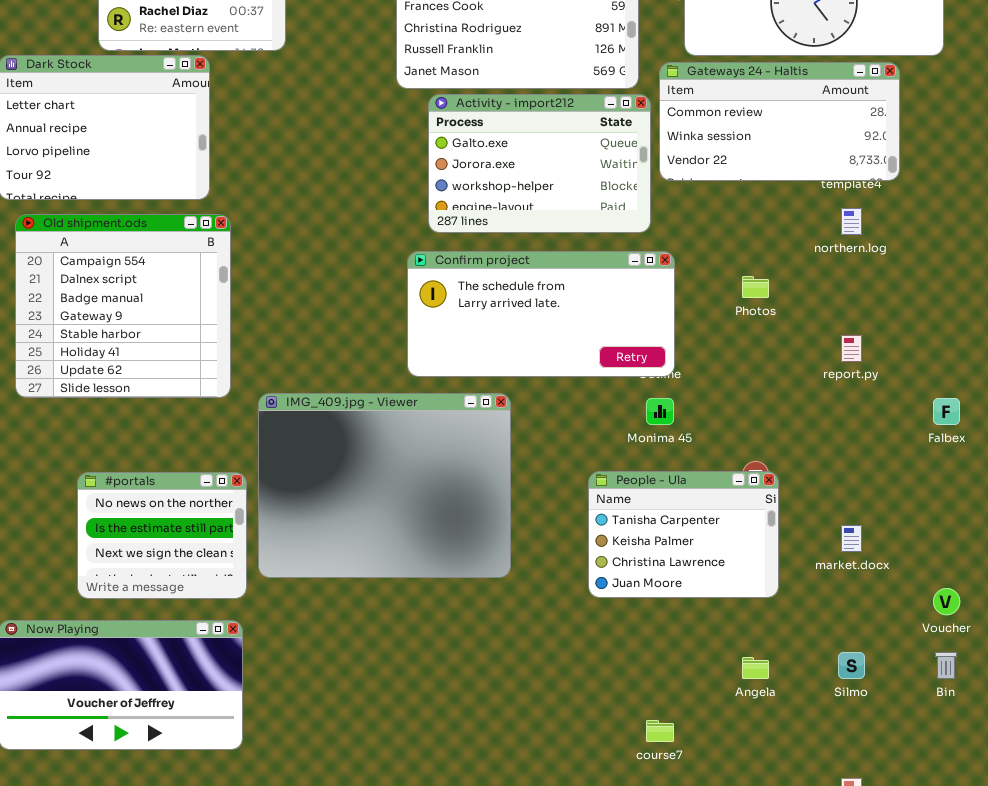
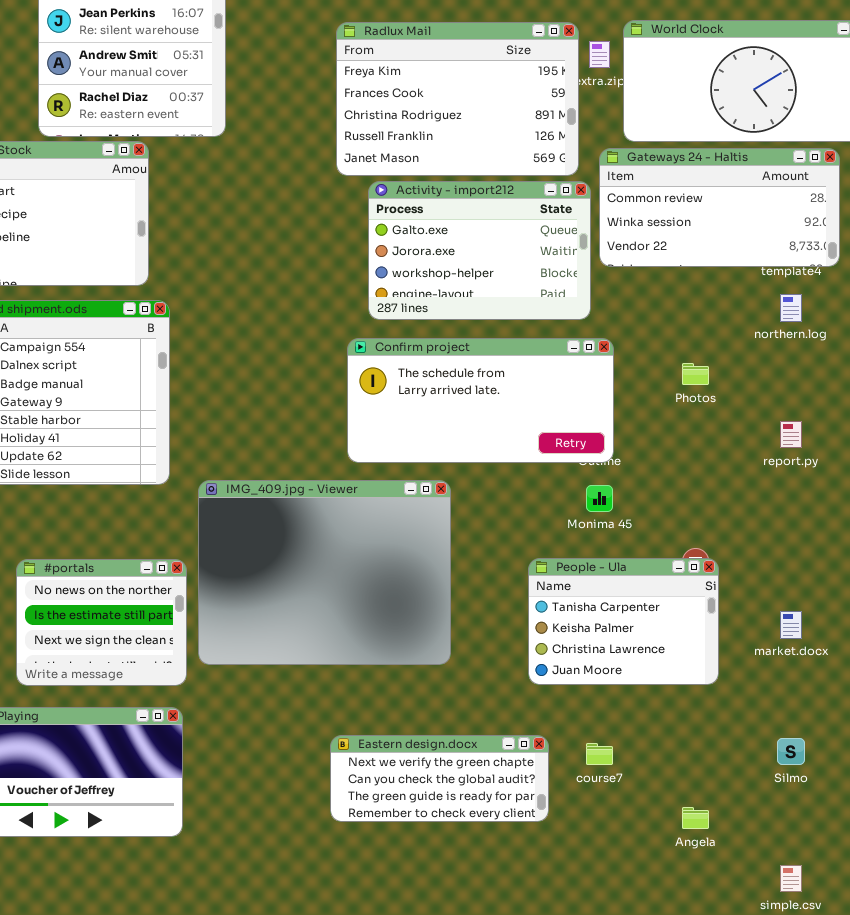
Eastern design.docx: none -> [330,735,549,822], opened
Angela: [742,657,769,679] -> [682,807,709,829], moved
course7: [646,720,674,742] -> [586,743,613,765], moved

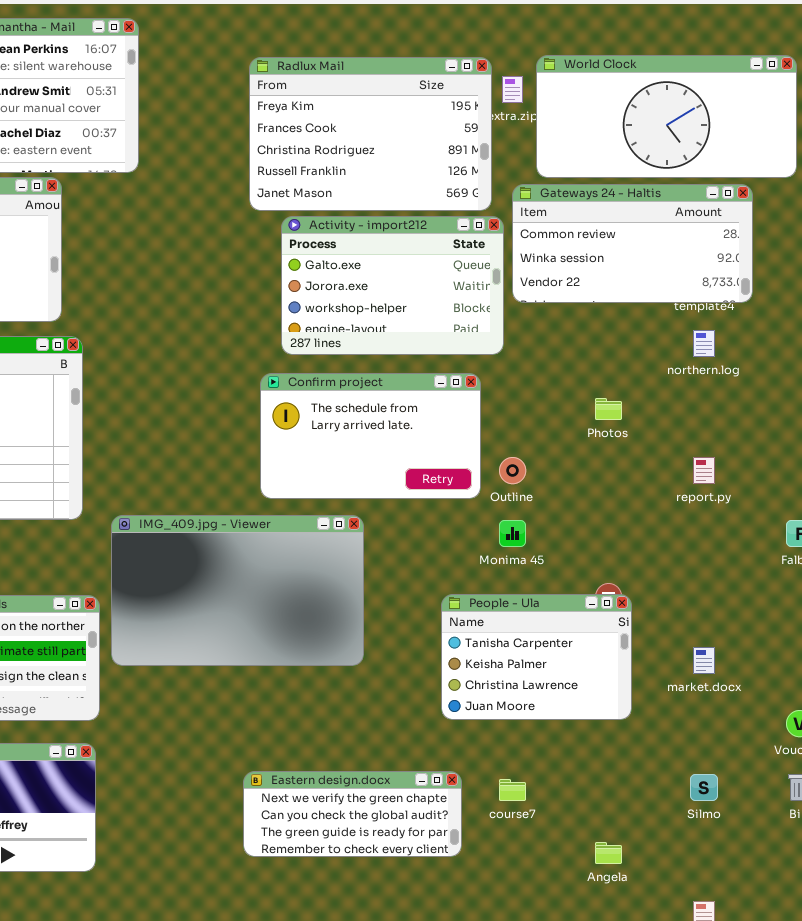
Confirm project: [347,338,614,463] -> [260,373,481,499], resized
IMG_409.jpg - Viewer: [198,480,451,665] -> [111,515,364,666], resized

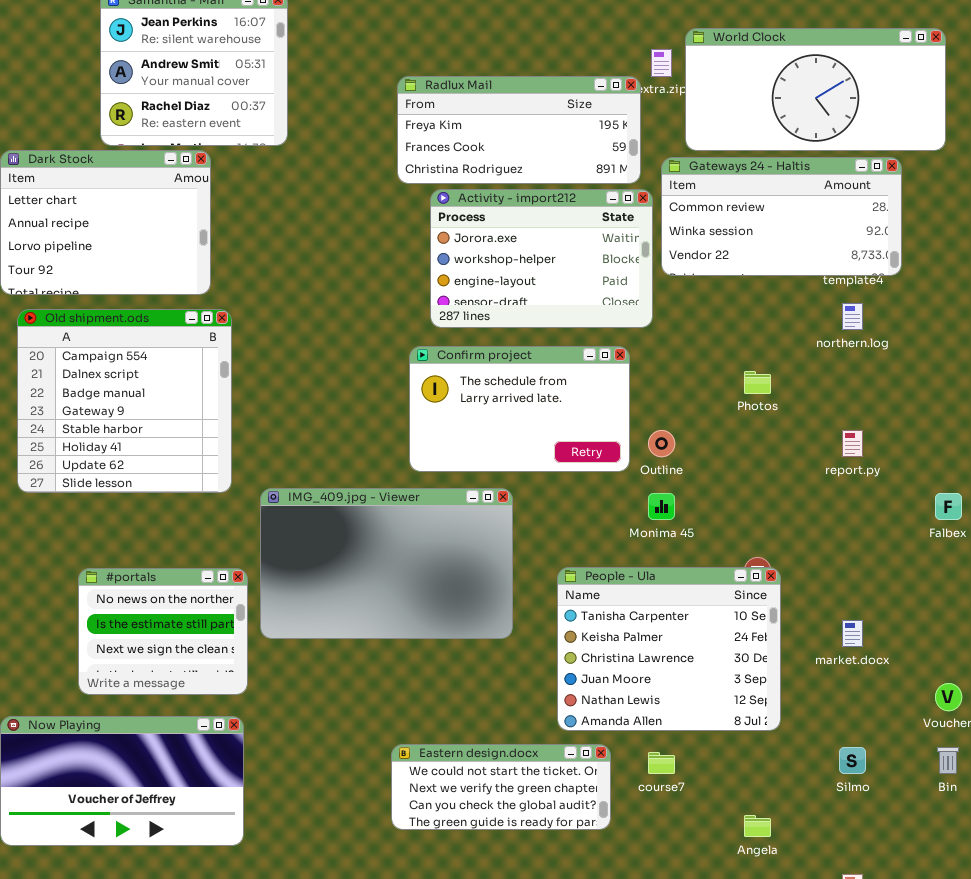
Radlux Mail: [249,57,492,211] -> [397,76,641,184], resized
Activity - import212: [281,216,504,355] -> [430,189,653,328], scrolled down 1 row
People - Ula: [441,594,632,720] -> [557,567,781,731], resized
Eastern design.docx: [243,771,462,857] -> [391,744,611,830], scrolled up 1 row

